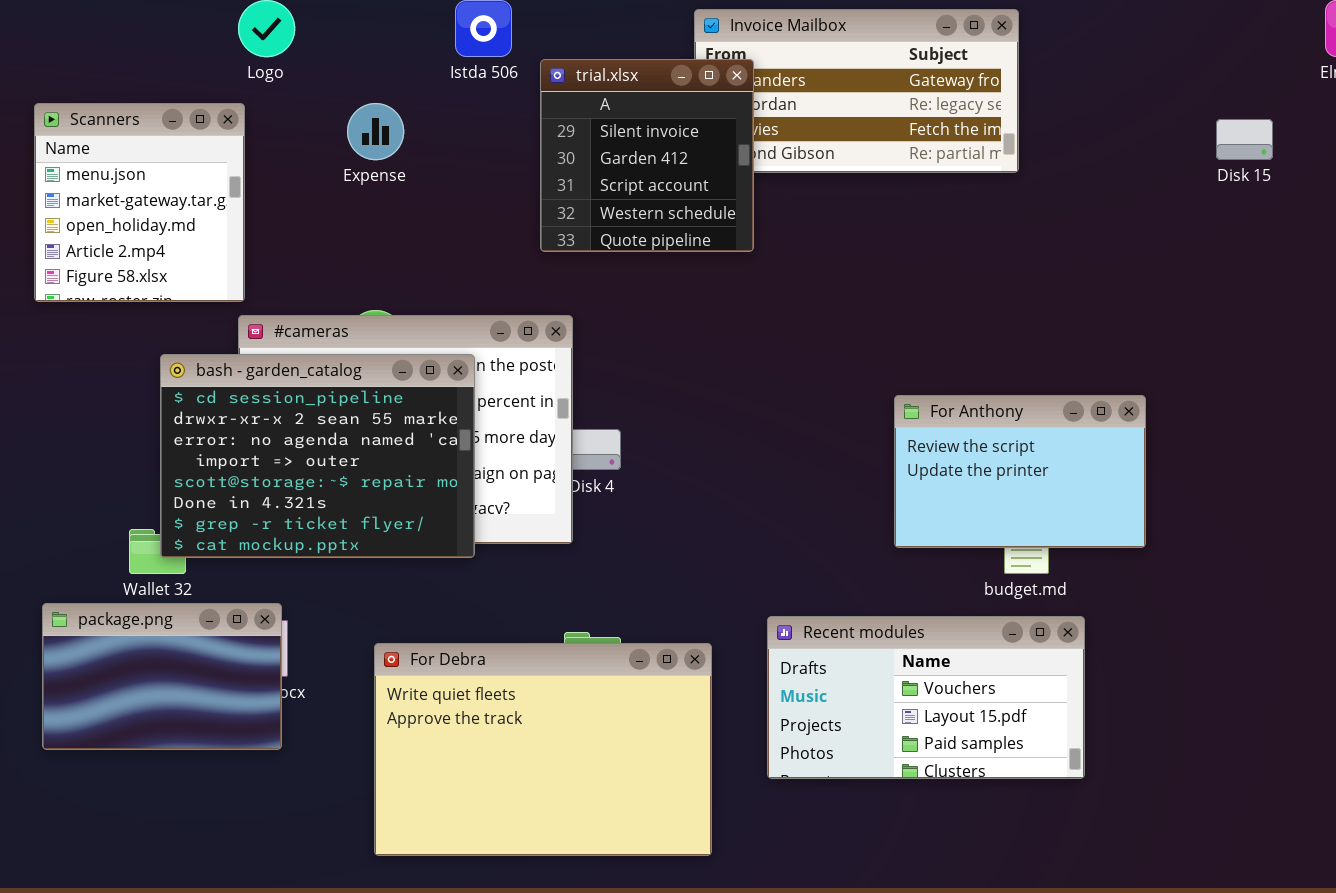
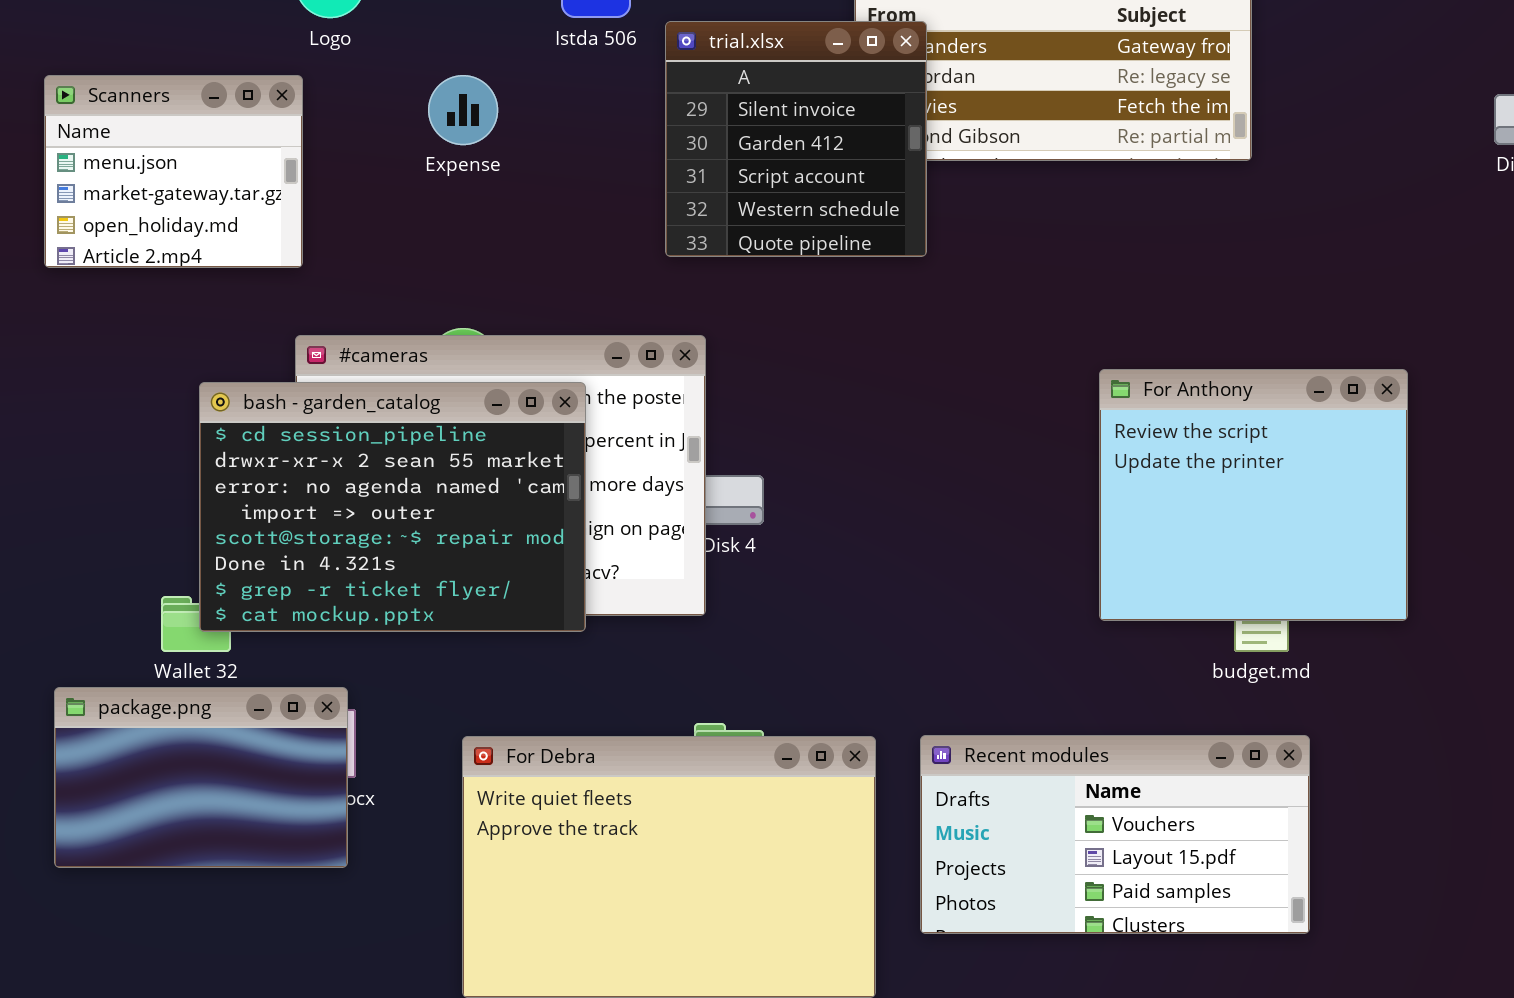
Scanners: [34,103,245,302] -> [44,75,303,268], resized
For Anthony: [894,395,1146,548] -> [1099,369,1408,621], resized
Recent modules: [767,616,1085,779] -> [920,735,1310,934], moved

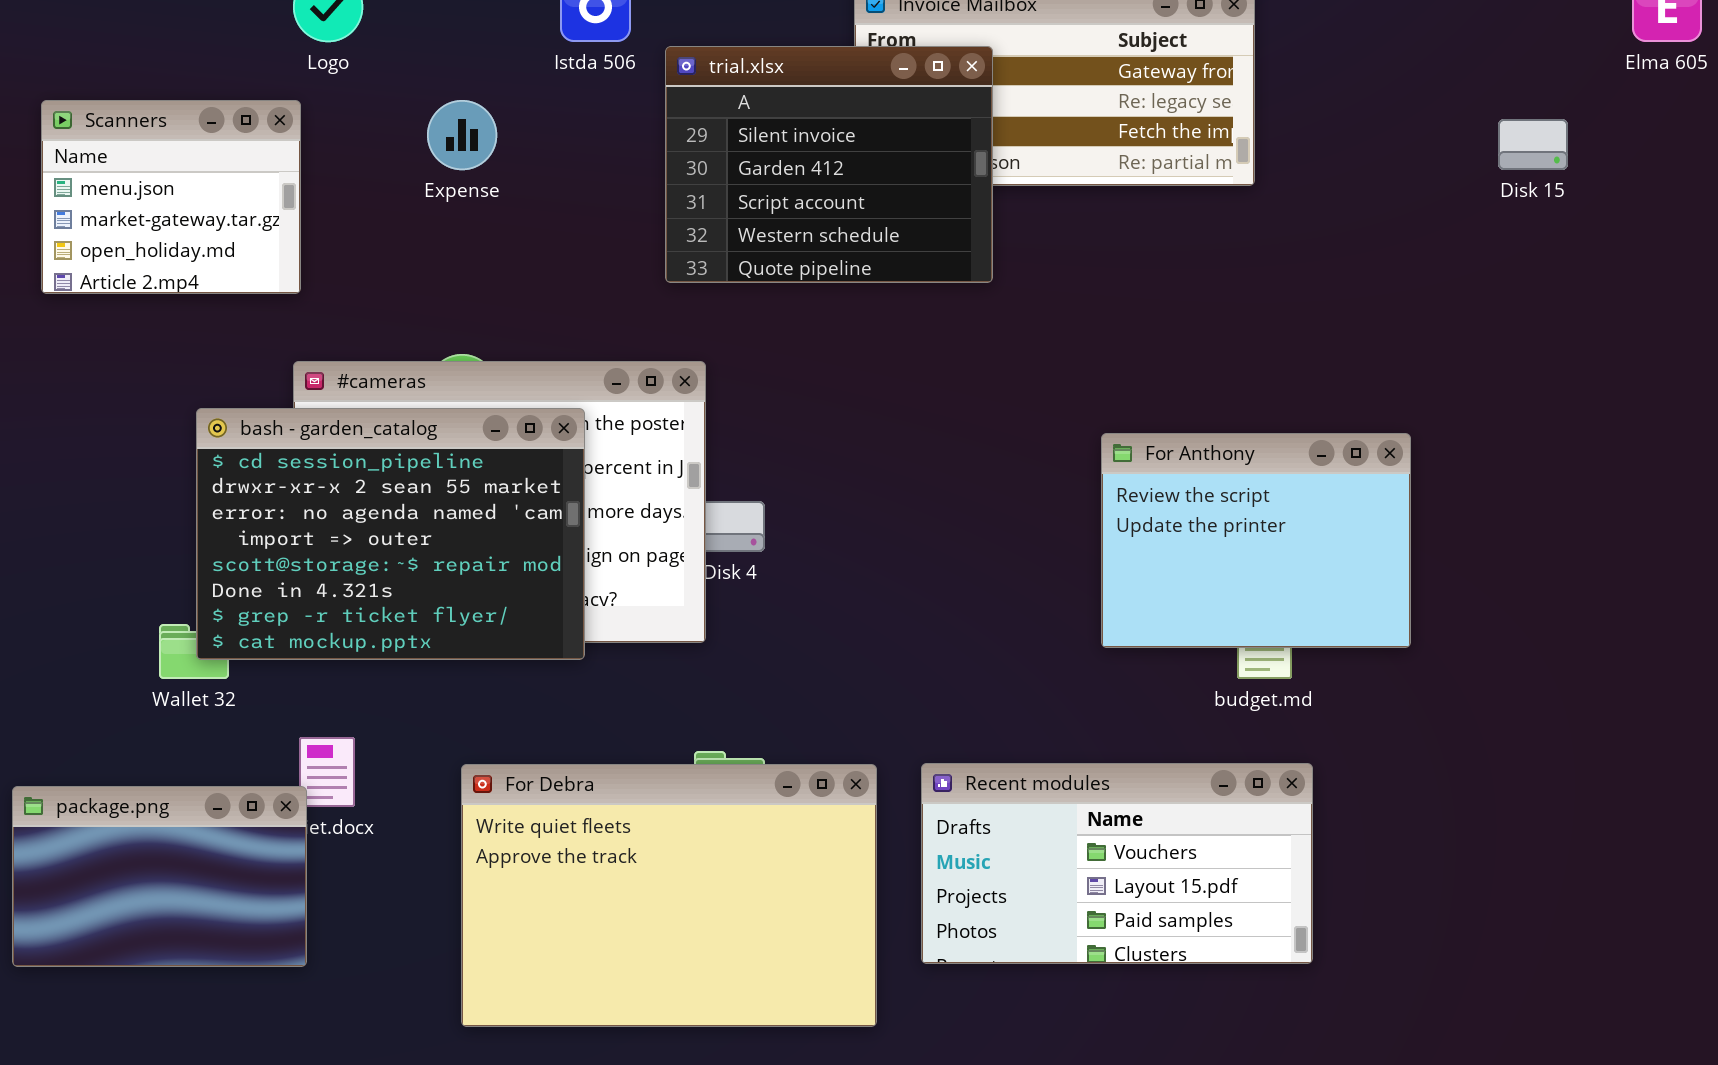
trial.xlsx: [665,21,927,257] -> [665,46,993,283], resized
For Anthony: [1099,369,1408,621] -> [1101,433,1411,648], resized
package.png: [54,687,348,868] -> [12,786,307,967], moved

